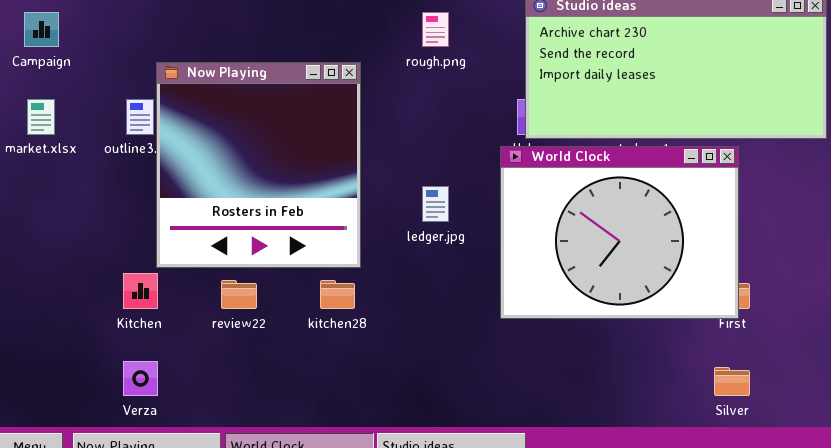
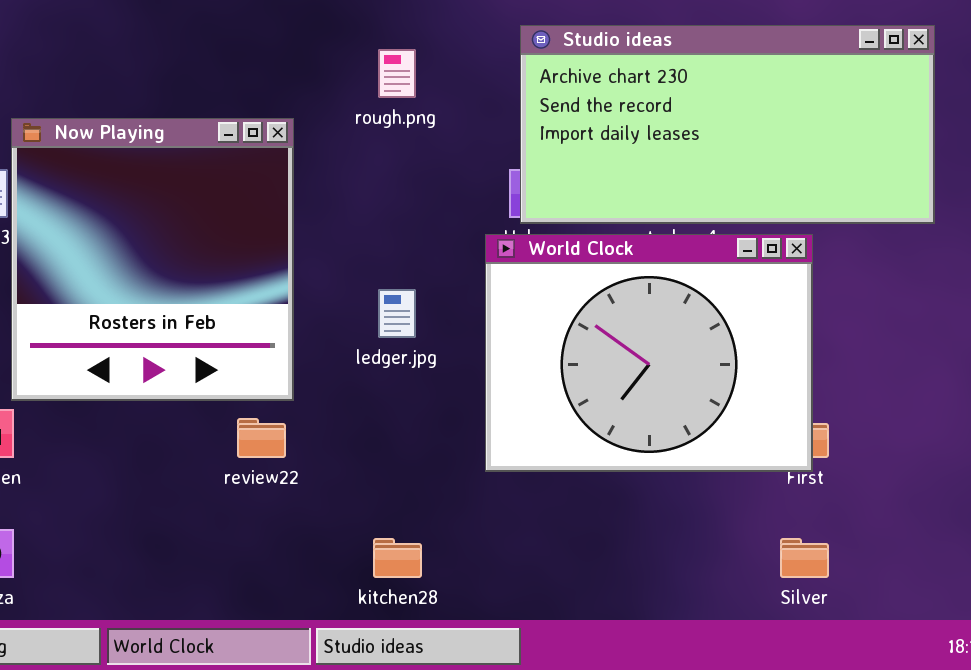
review22: [221,280,257,309] -> [237,418,286,458], moved
kitchen28: [320,280,355,309] -> [373,538,422,578], moved

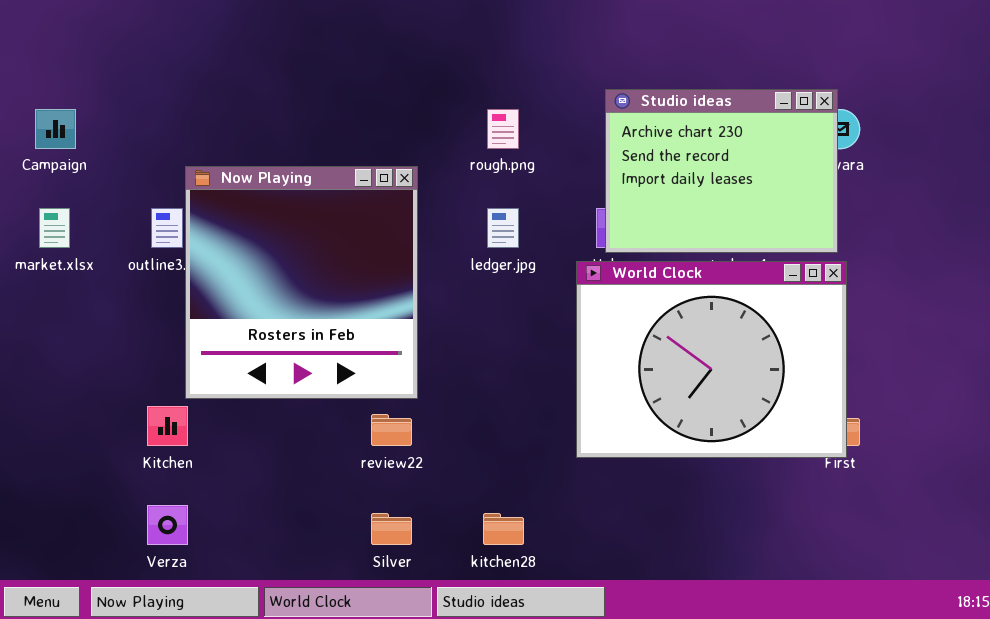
Studio ideas: [520,25,935,224] -> [605,89,838,253], resized
ledger.jpg: [378,289,416,338] -> [487,208,519,248], moved
Silver: [780,538,829,578] -> [371,513,412,545], moved

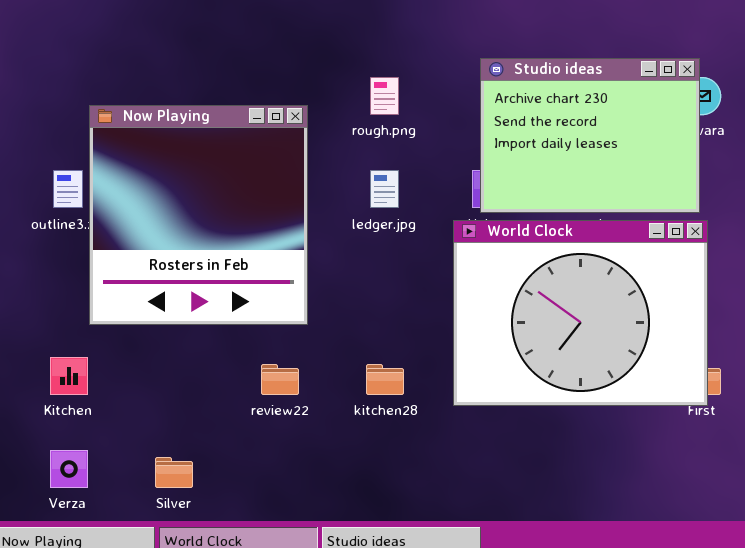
Now Playing: [185,166,418,399] -> [89,105,308,325], moved
Silver: [371,513,412,545] -> [155,457,193,488], moved
kitchen28: [483,513,524,545] -> [366,364,404,395], moved

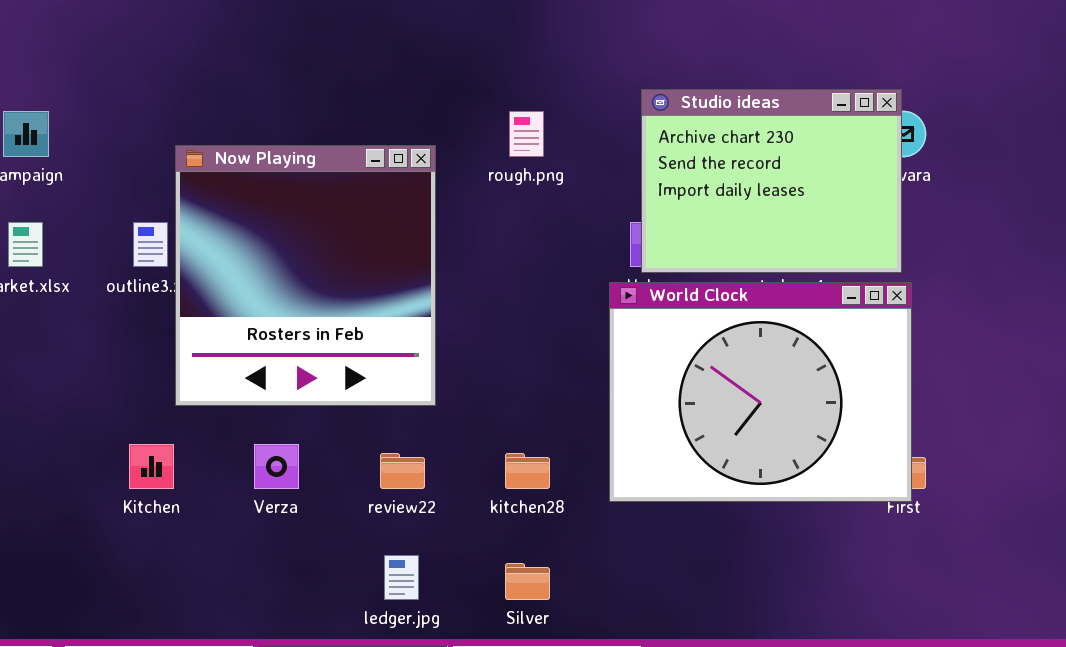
ledger.jpg: [370,170,399,208] -> [384,555,419,600], moved
Verza: [50,450,88,488] -> [254,444,299,489], moved
Silver: [155,457,193,488] -> [505,563,550,600], moved

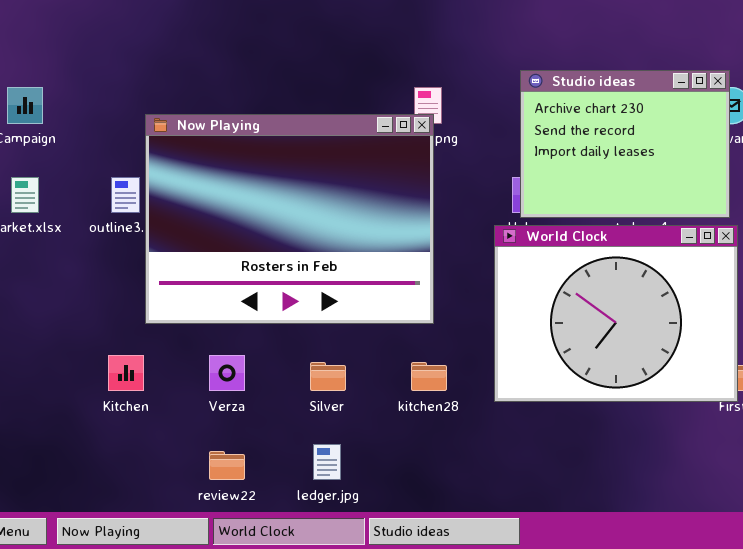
Now Playing: [175,145,436,406] -> [145,114,434,324], resized
review22: [380,453,425,489] -> [209,451,245,480], moved
Silver: [505,563,550,600] -> [310,362,346,391], moved

